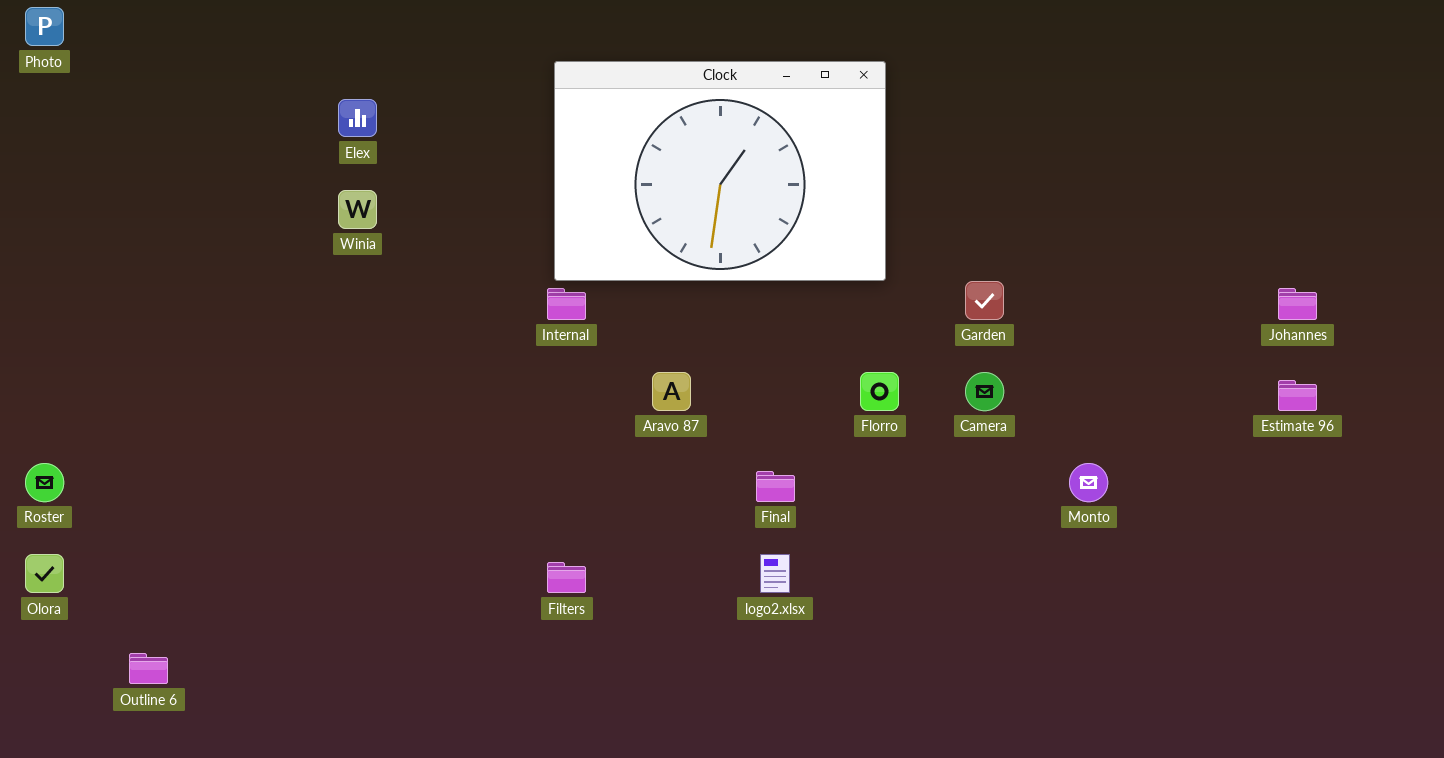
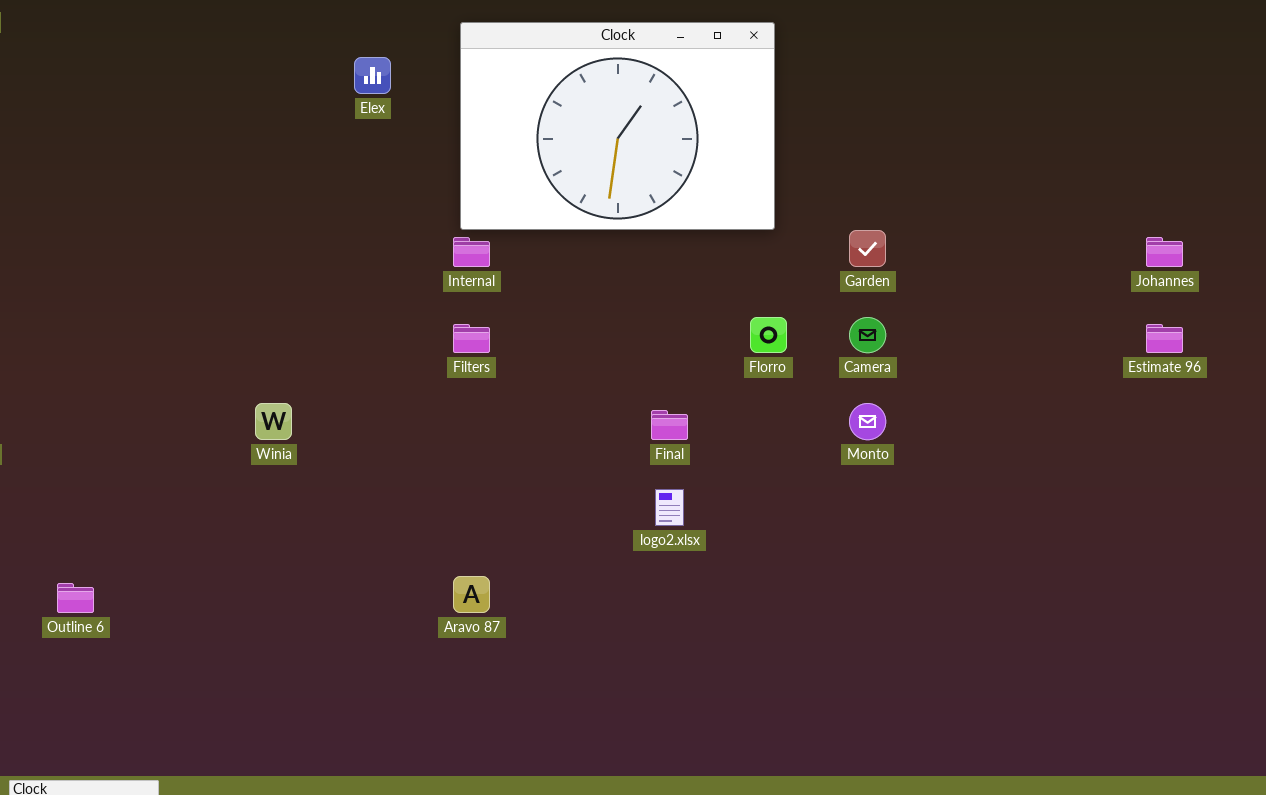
Elex: [338,99,377,137] -> [354,57,391,94], moved
Winia: [338,190,377,229] -> [255,403,292,440], moved
Aravo 87: [652,372,691,411] -> [453,576,490,613], moved
Monto: [1069,463,1108,502] -> [849,403,886,440], moved
Filters: [547,562,586,593] -> [453,324,490,353], moved

